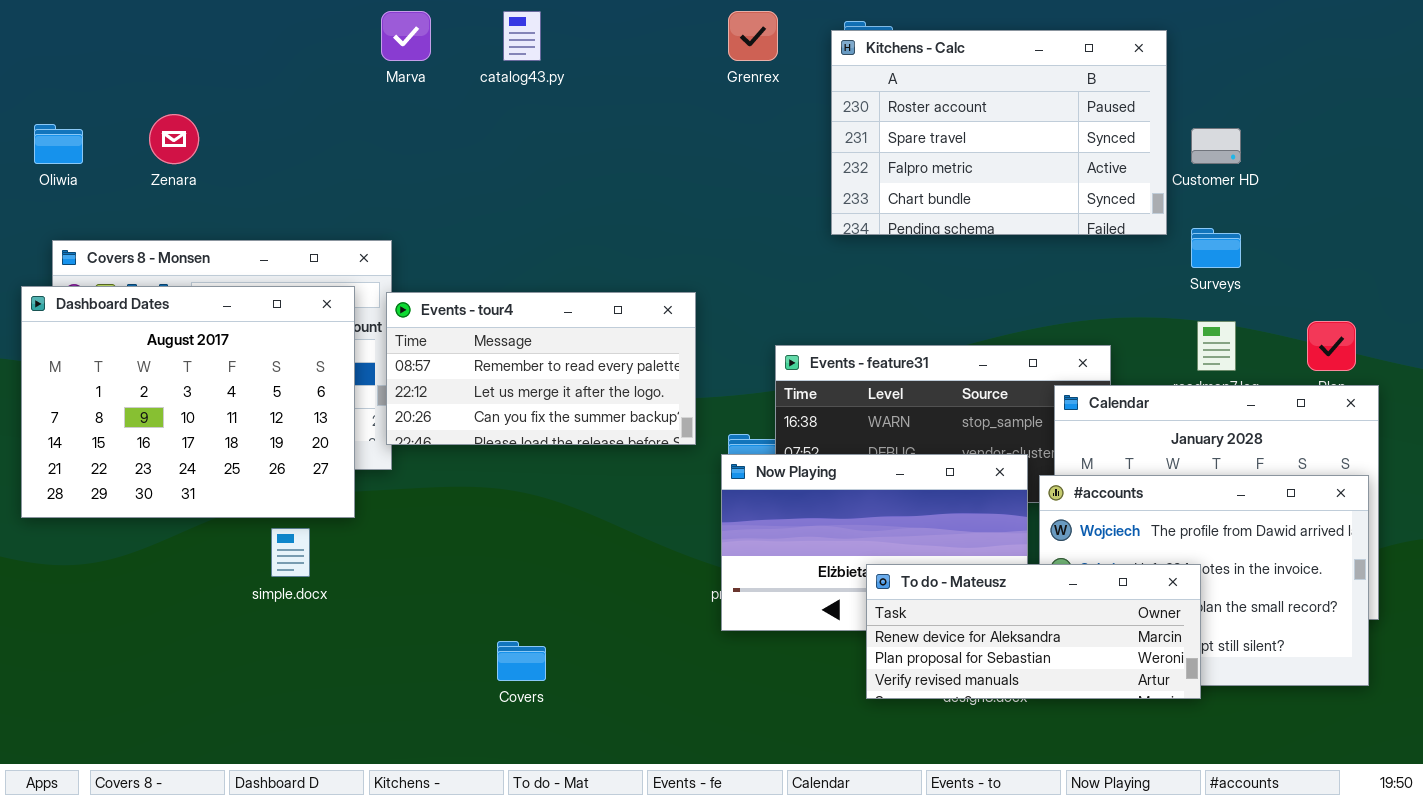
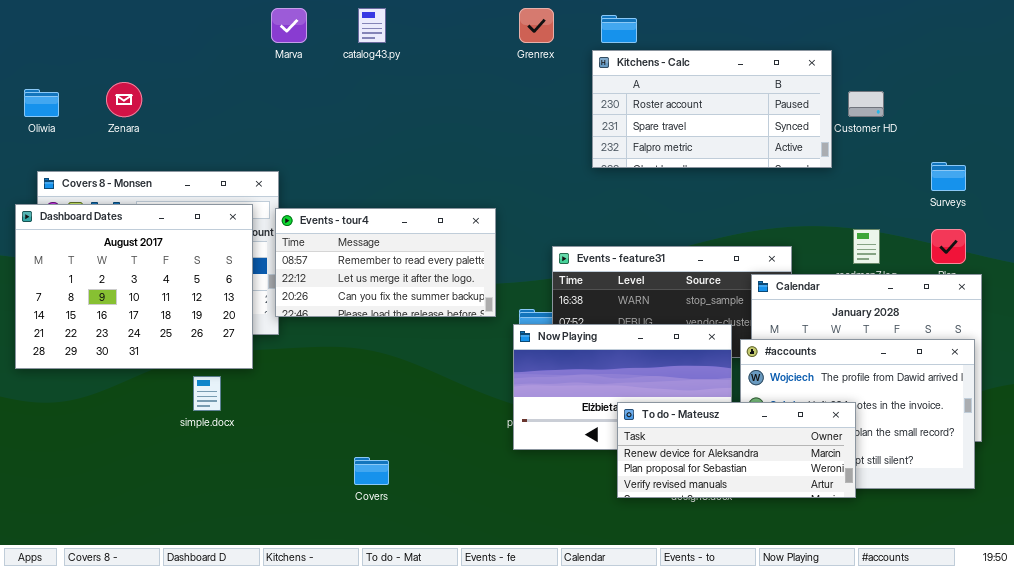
Kitchens - Calc: [831,30,1167,235] -> [592,50,832,168], resized
Surveys: [1191,228,1241,268] -> [931,162,966,191], moved

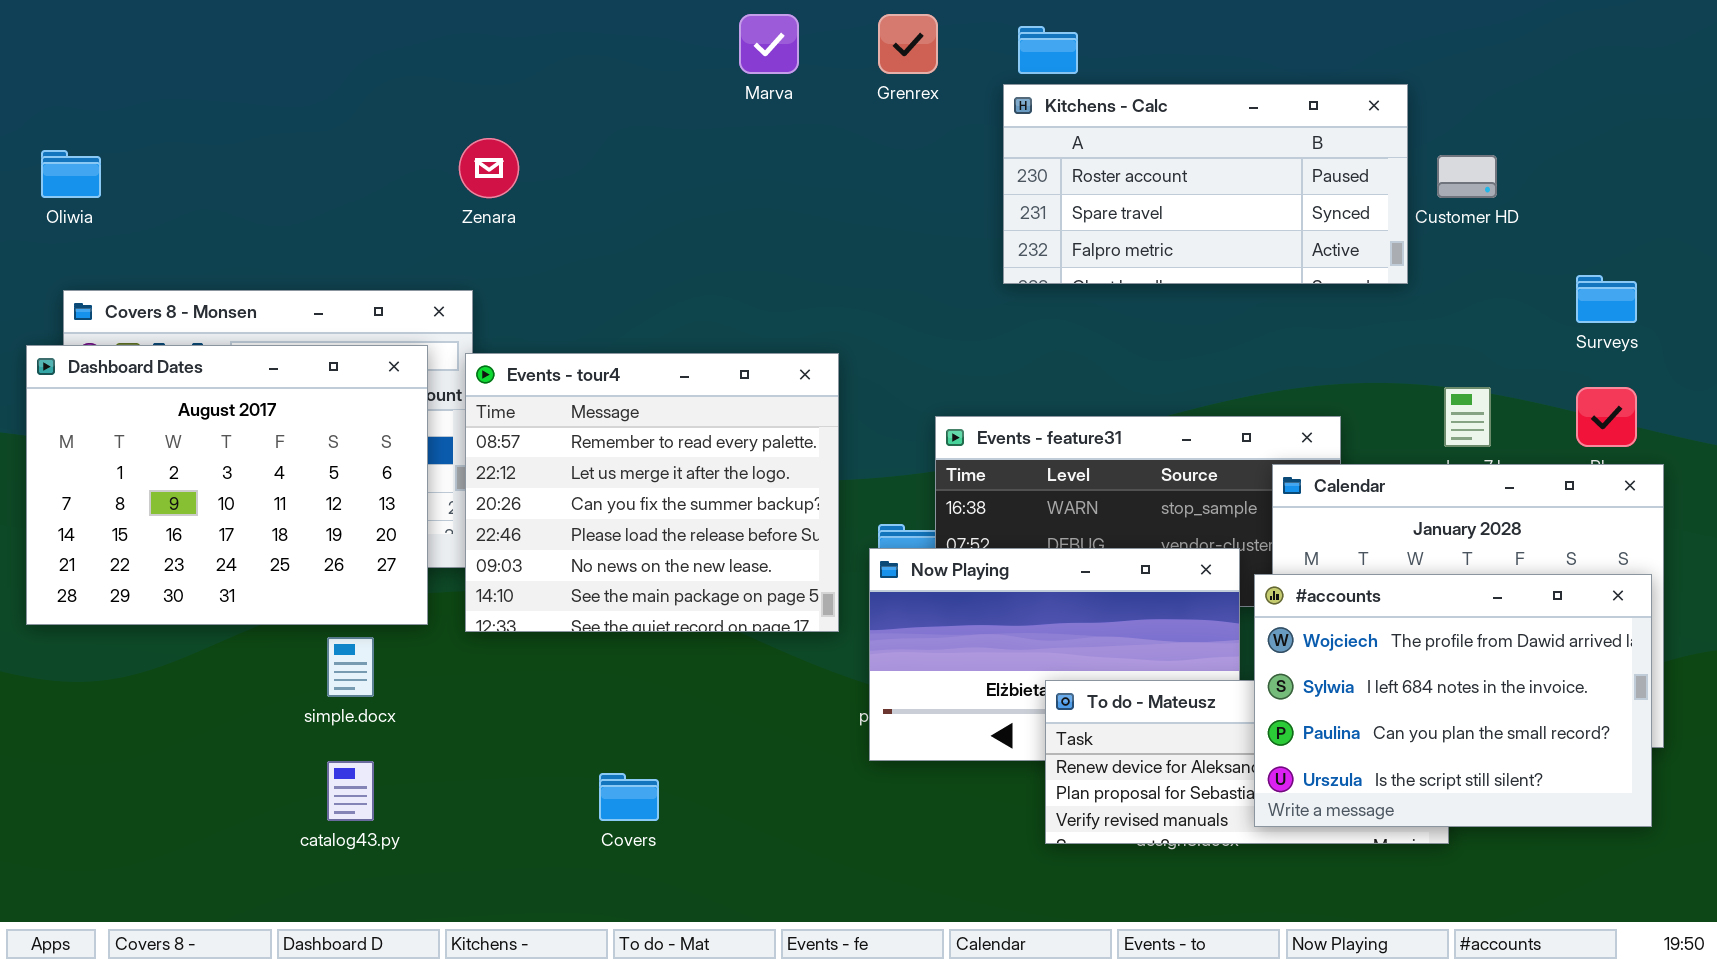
Marva: [271,8,307,43] -> [739,14,799,74], moved
catalog43.py: [358,8,386,43] -> [327,761,374,821], moved
Zenara: [106,82,142,117] -> [459,138,519,198], moved
Events - tour4: [275,208,496,317] -> [465,353,839,632], resized
#accounts: [740,339,975,489] -> [1254,574,1652,827], raised

